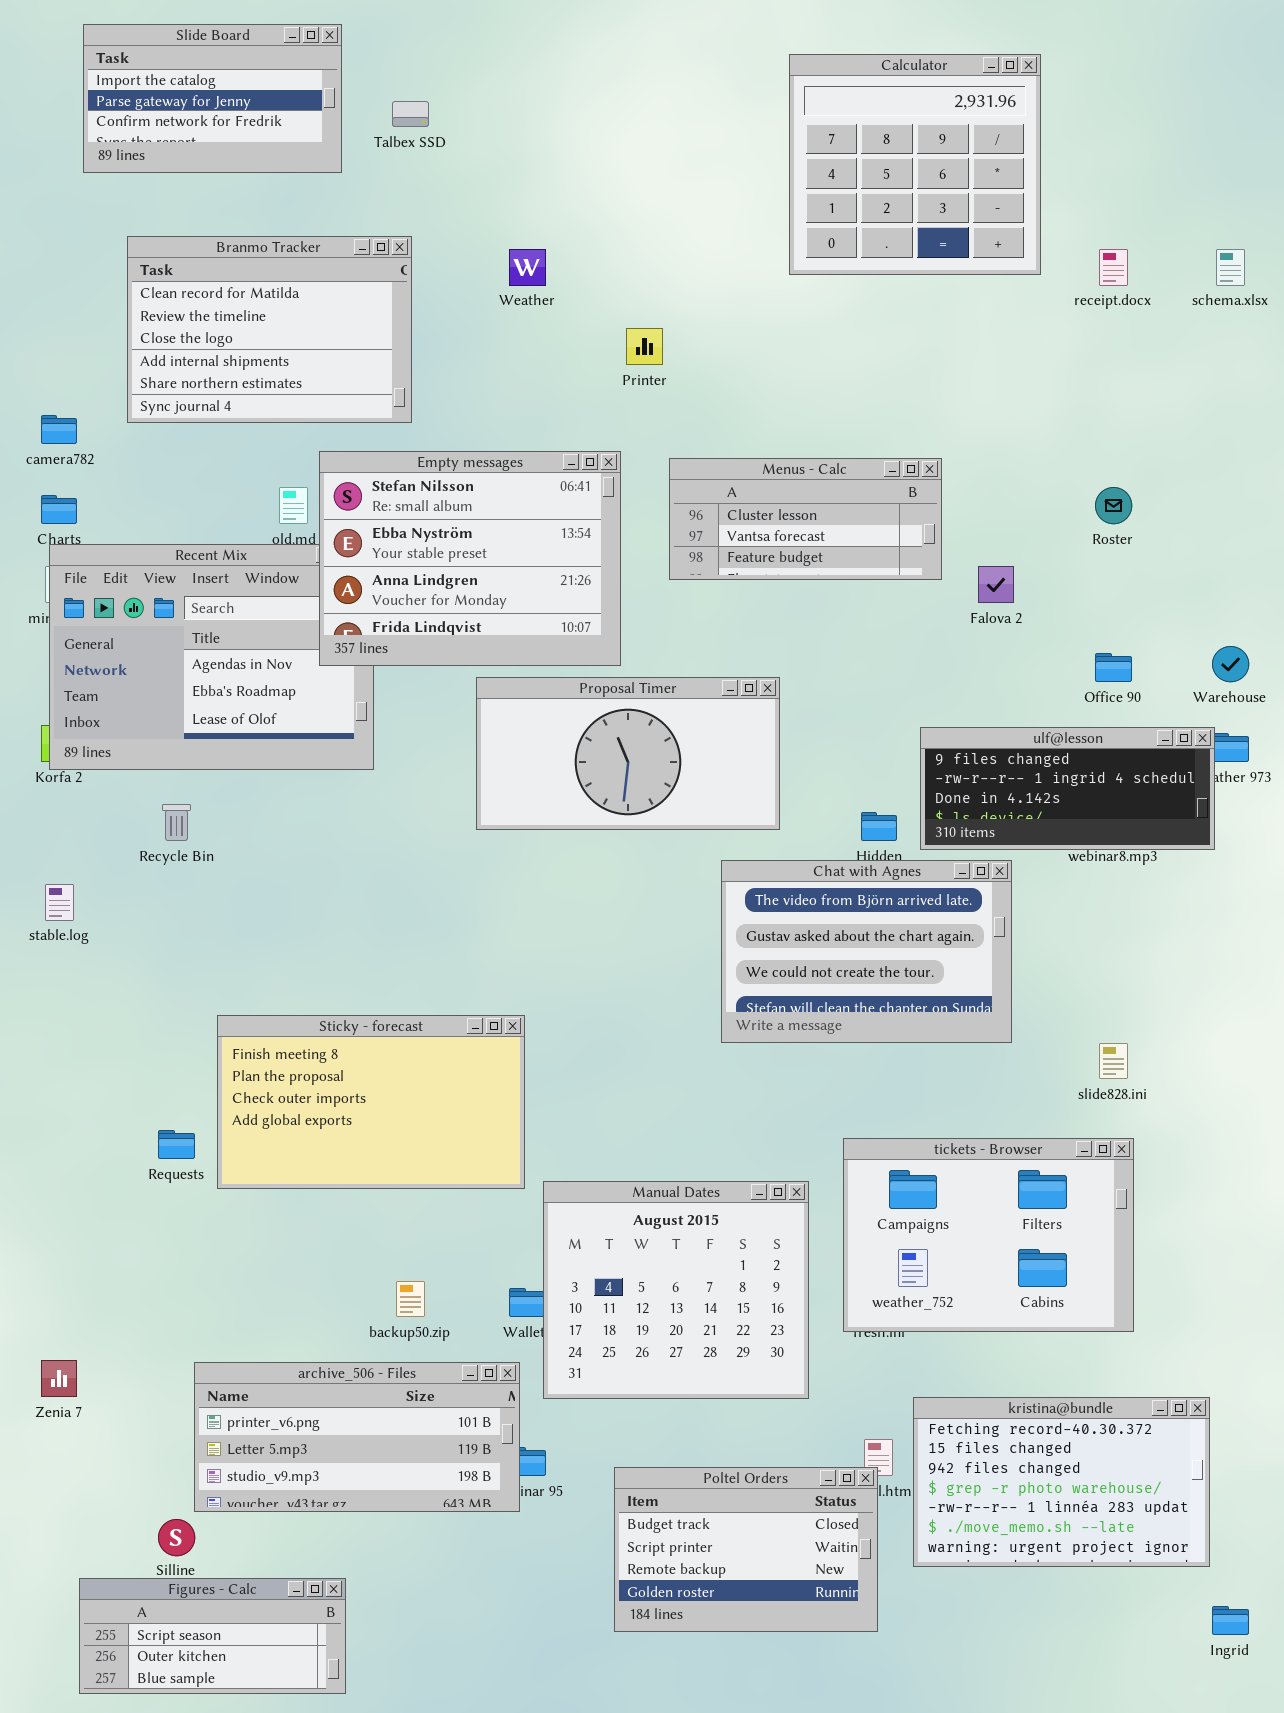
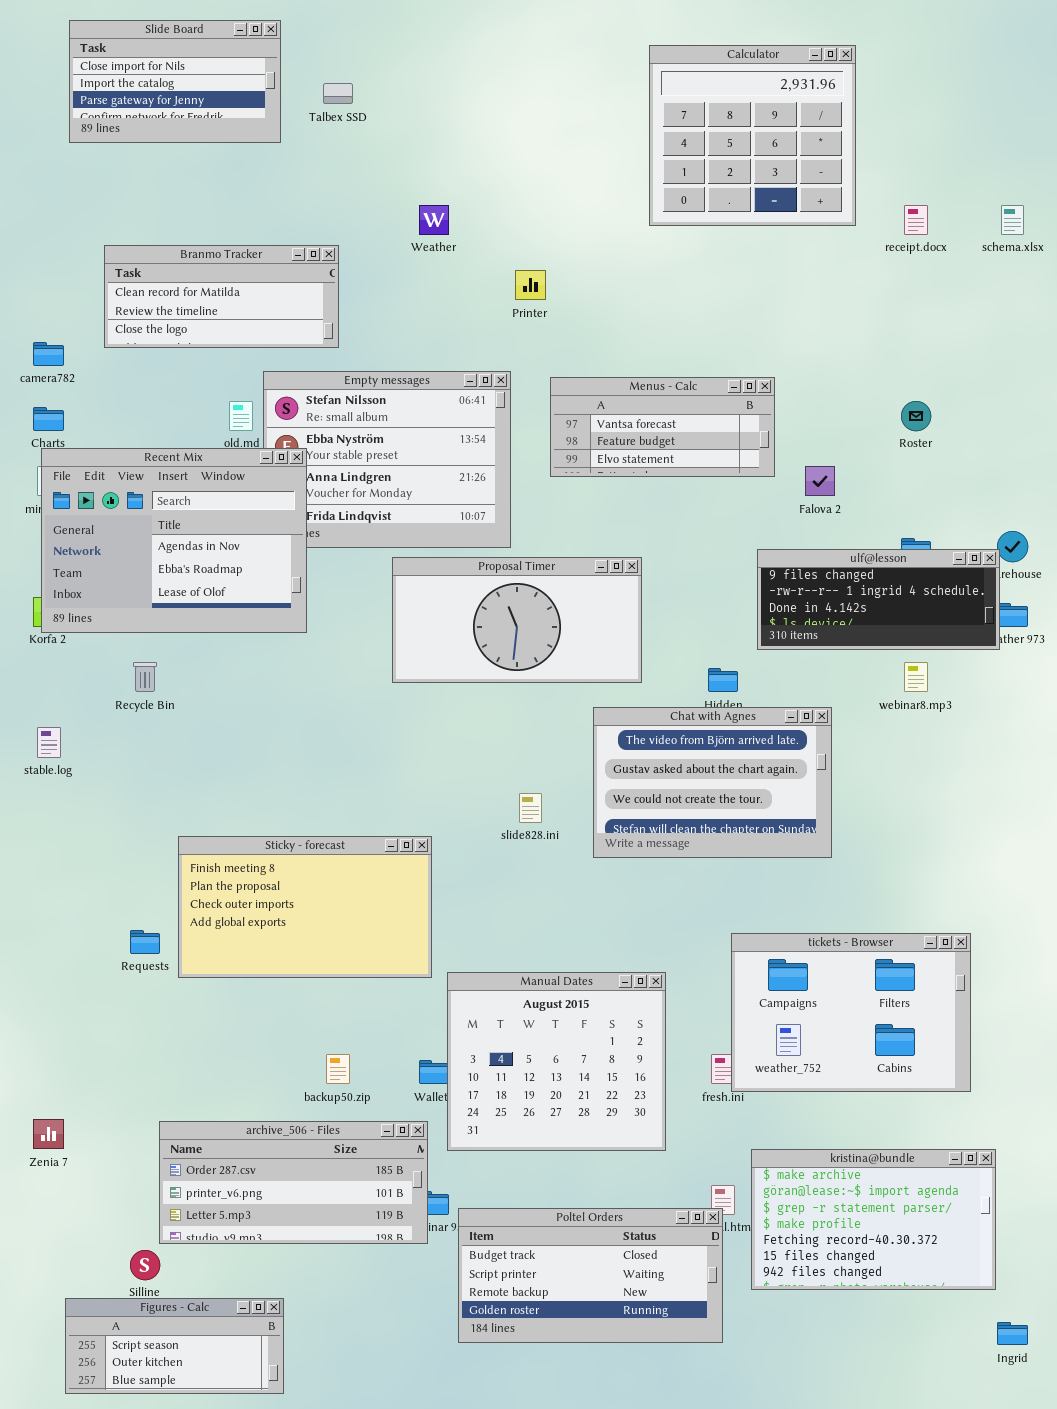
Slide Board: [83,24,342,173] -> [69,20,281,143], scrolled up 1 row
Branmo Tracker: [127,236,412,423] -> [104,245,339,348], resized
Menus - Calc: [669,458,942,580] -> [550,377,775,477], scrolled down 1 row
Recent Mix: [49,544,374,770] -> [41,448,307,633], raised
ulf@lesson: [920,727,1215,850] -> [757,549,1000,650], moved
slide828.ini: [1099,1043,1128,1079] -> [519,793,542,823], moved
tickets - Browser: [843,1138,1134,1332] -> [731,933,971,1092], moved
archive_506 - Files: [194,1362,520,1512] -> [159,1121,428,1244], scrolled up 1 row
kristina@bundle: [913,1397,1210,1567] -> [751,1149,996,1290], scrolled up 4 rows
Poltel Orders: [614,1467,878,1632] -> [458,1208,723,1343], resized

